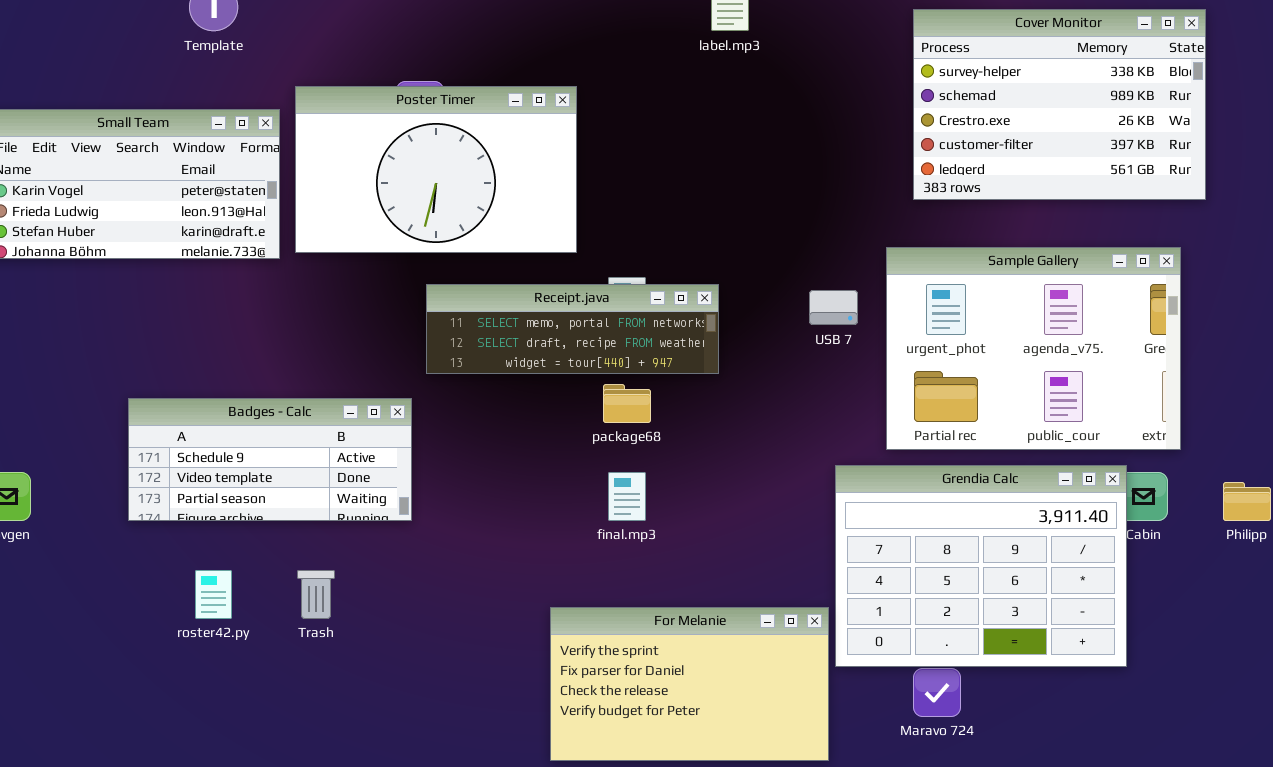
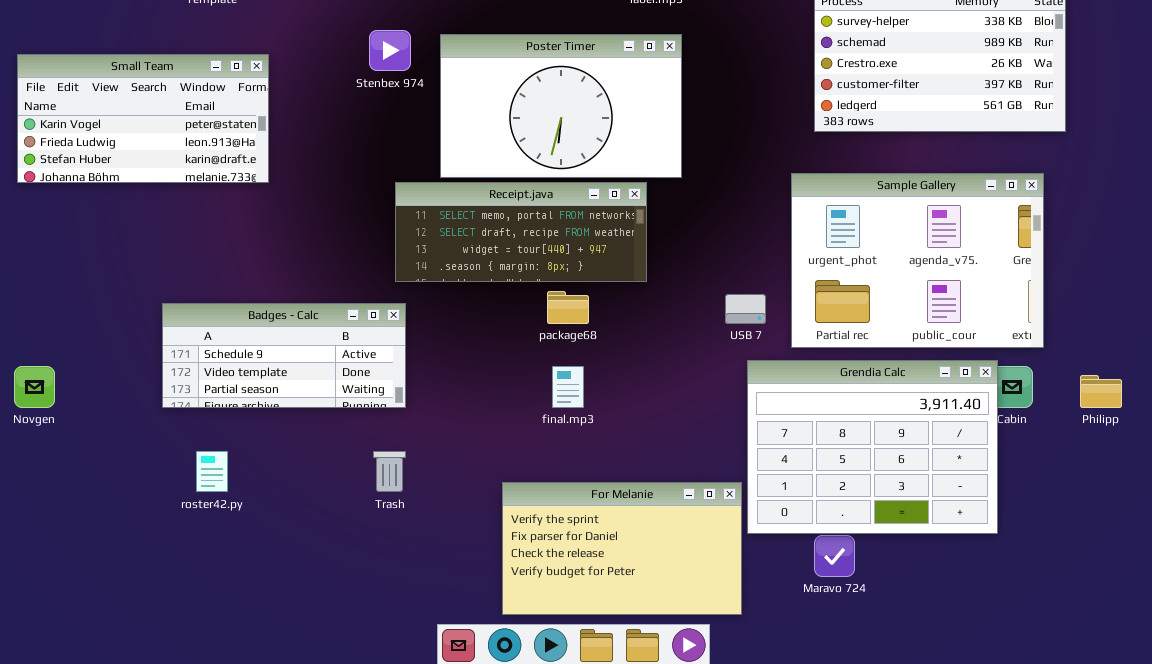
Poster Timer: [295,86,577,253] -> [440,34,682,178], moved
Receipt.java: [426,284,719,374] -> [395,182,647,282], resized
USB 7: [809,290,858,325] -> [725,294,766,324], moved
Badges - Calc: [128,398,412,521] -> [162,303,406,408], moved
Trash: [297,570,335,619] -> [373,451,406,492], moved

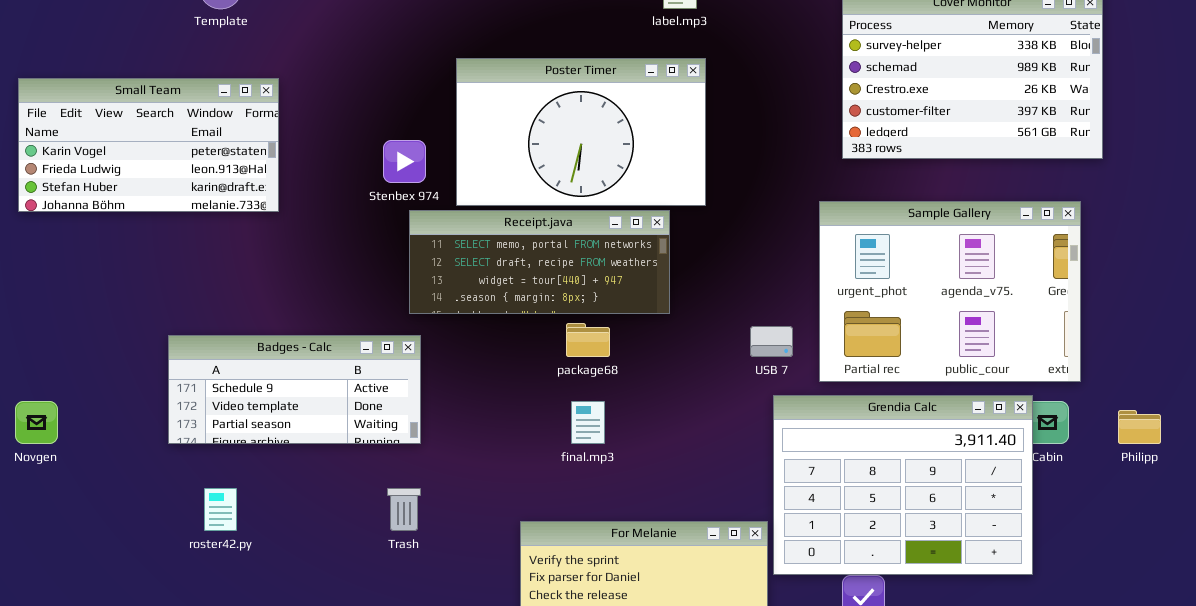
Stenbex 974: [369,30,411,71] -> [383,140,426,183], moved

